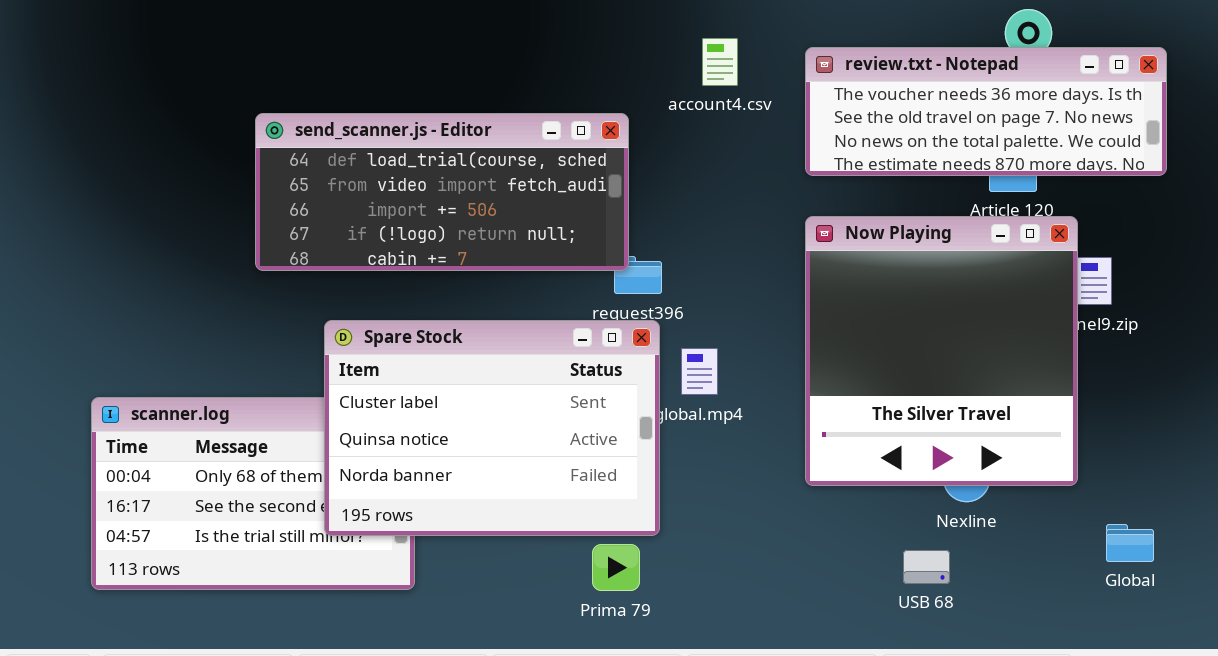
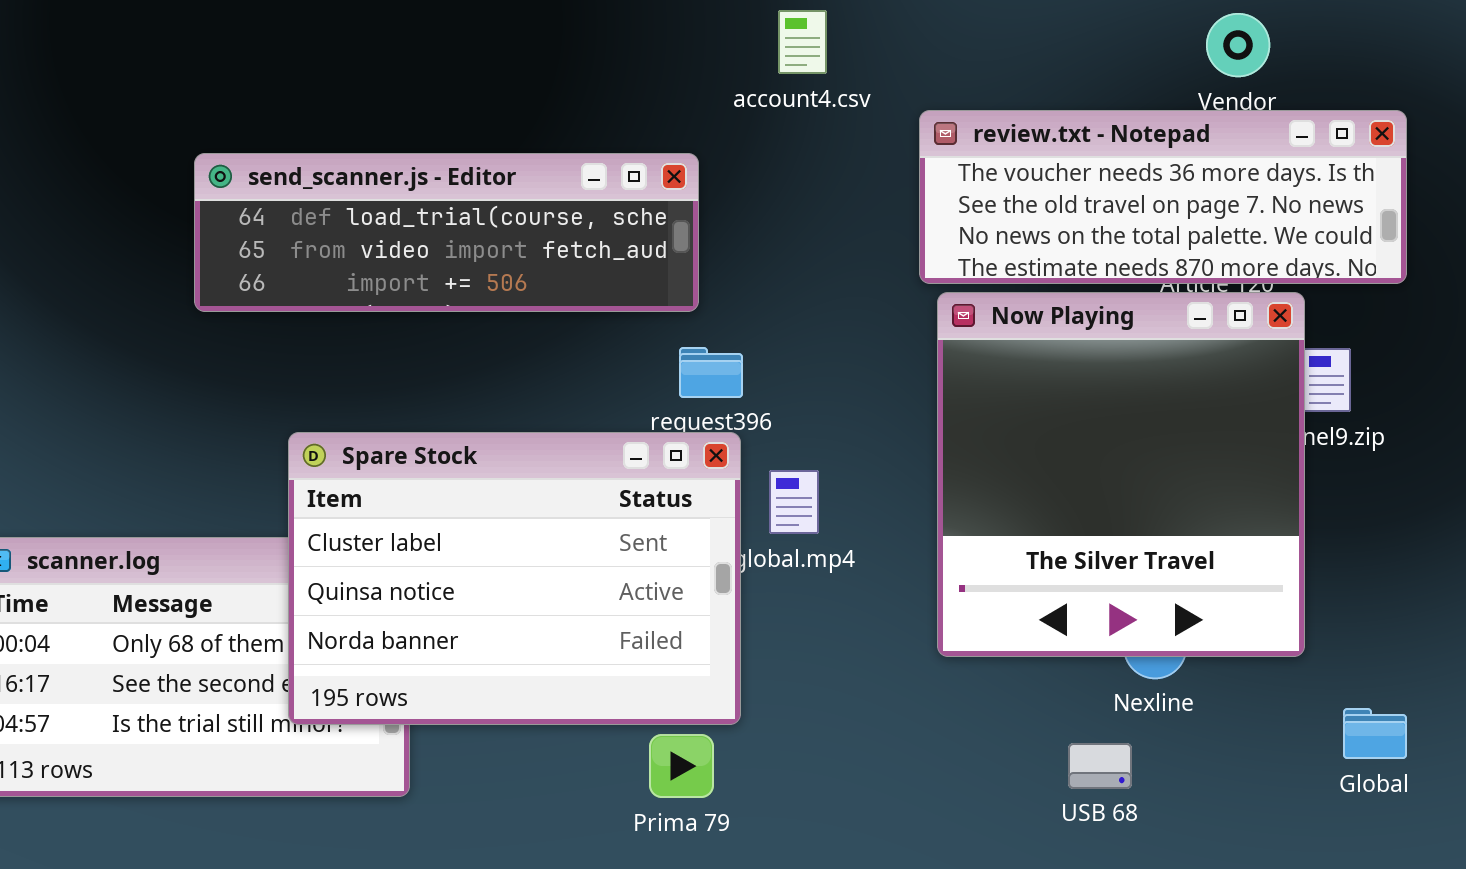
account4.csv: [702,38,738,86] -> [778,10,827,74], moved
review.txt - Notepad: [805,47,1167,176] -> [919,110,1407,284], moved
send_scanner.js - Editor: [255,113,629,271] -> [194,153,699,312], resized

